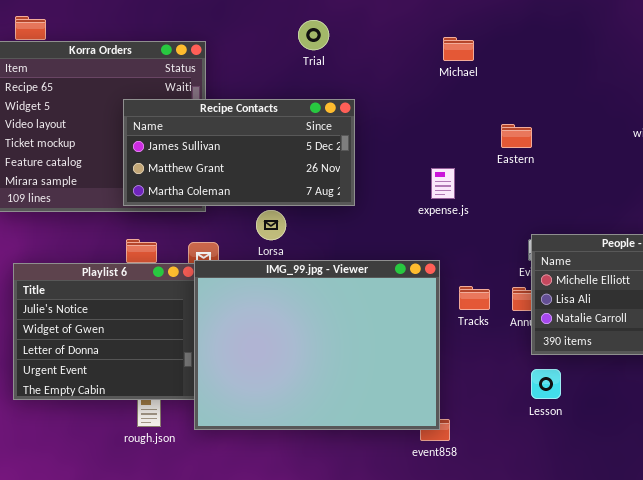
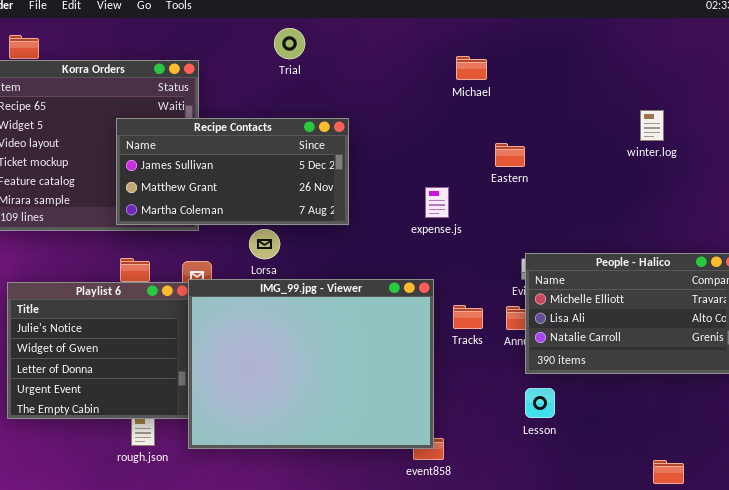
Trial: [298,20,329,50] -> [274,28,305,59], moved
Michael: [443,37,474,61] -> [456,56,487,80], moved

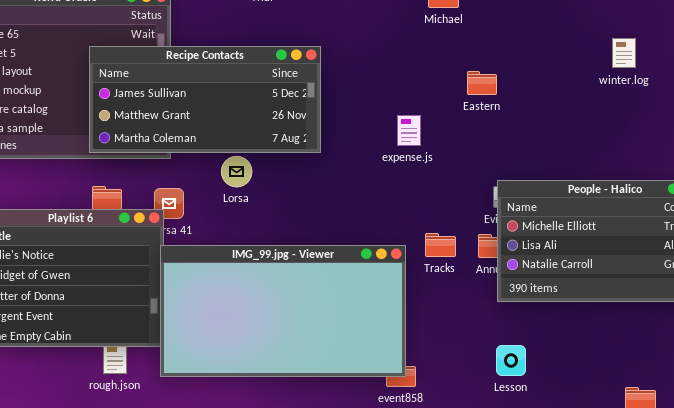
IMG_99.jpg - Viewer: [188,279,434,449] -> [160,245,406,377], resized
Lesson: [525,388,555,418] -> [496,345,526,376], moved

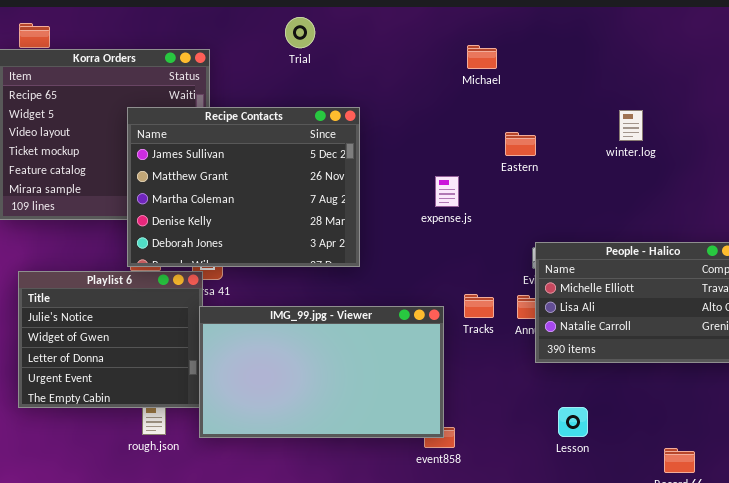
winter.log: [612,38,636,68] -> [619,110,643,141], moved
Recipe Contacts: [89,46,321,153] -> [127,107,360,267], resized
Lesson: [496,345,526,376] -> [558,407,588,437], moved

